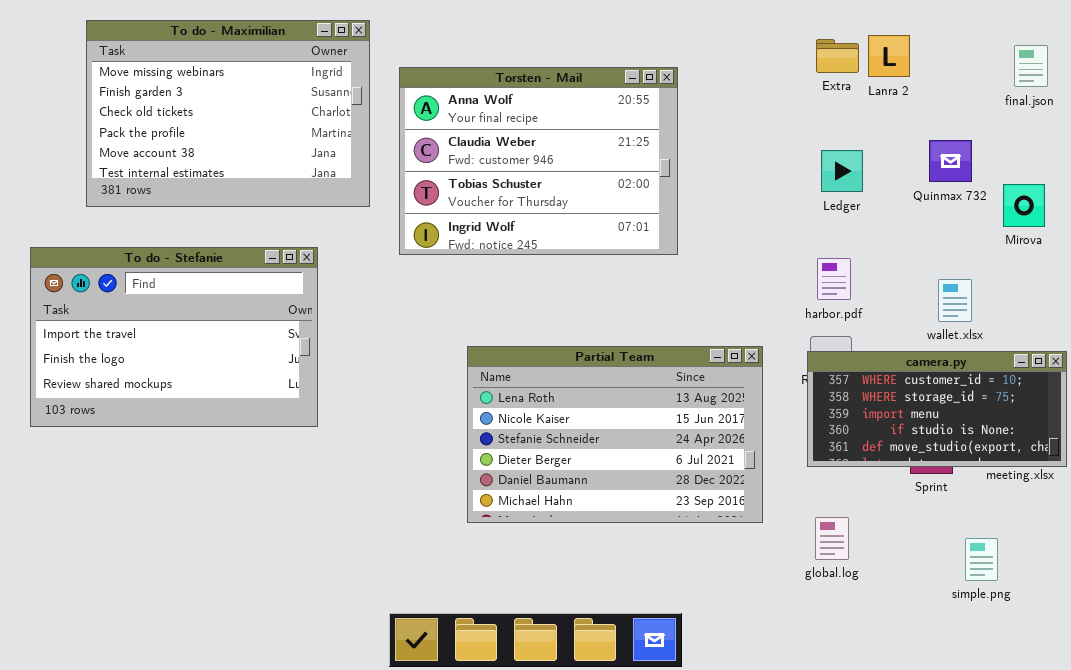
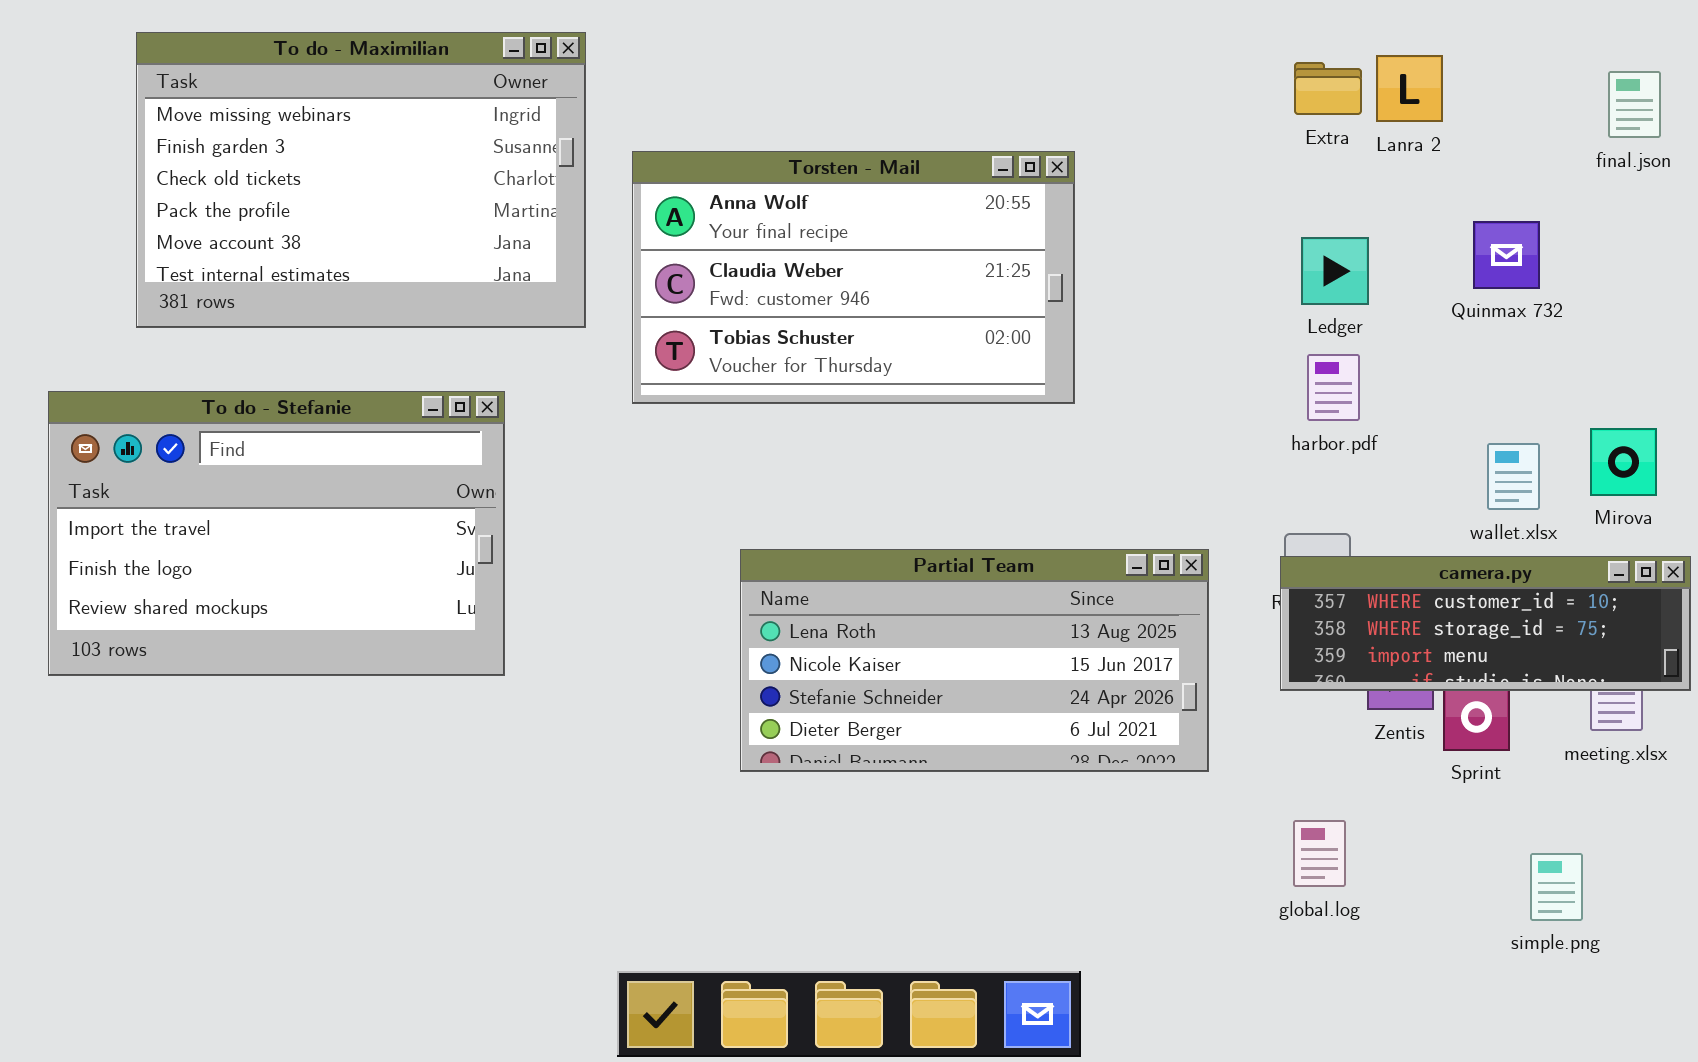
Torsten - Mail: [399,67,678,255] -> [632,151,1075,404], resized
Mirova: [1003,184,1045,227] -> [1590,428,1657,496], moved
harbor.pdf: [817,258,851,300] -> [1307,354,1360,421], moved
Partial Team: [467,346,763,523] -> [740,549,1209,772], resized
camera.py: [807,351,1067,467] -> [1280,556,1691,691], resized

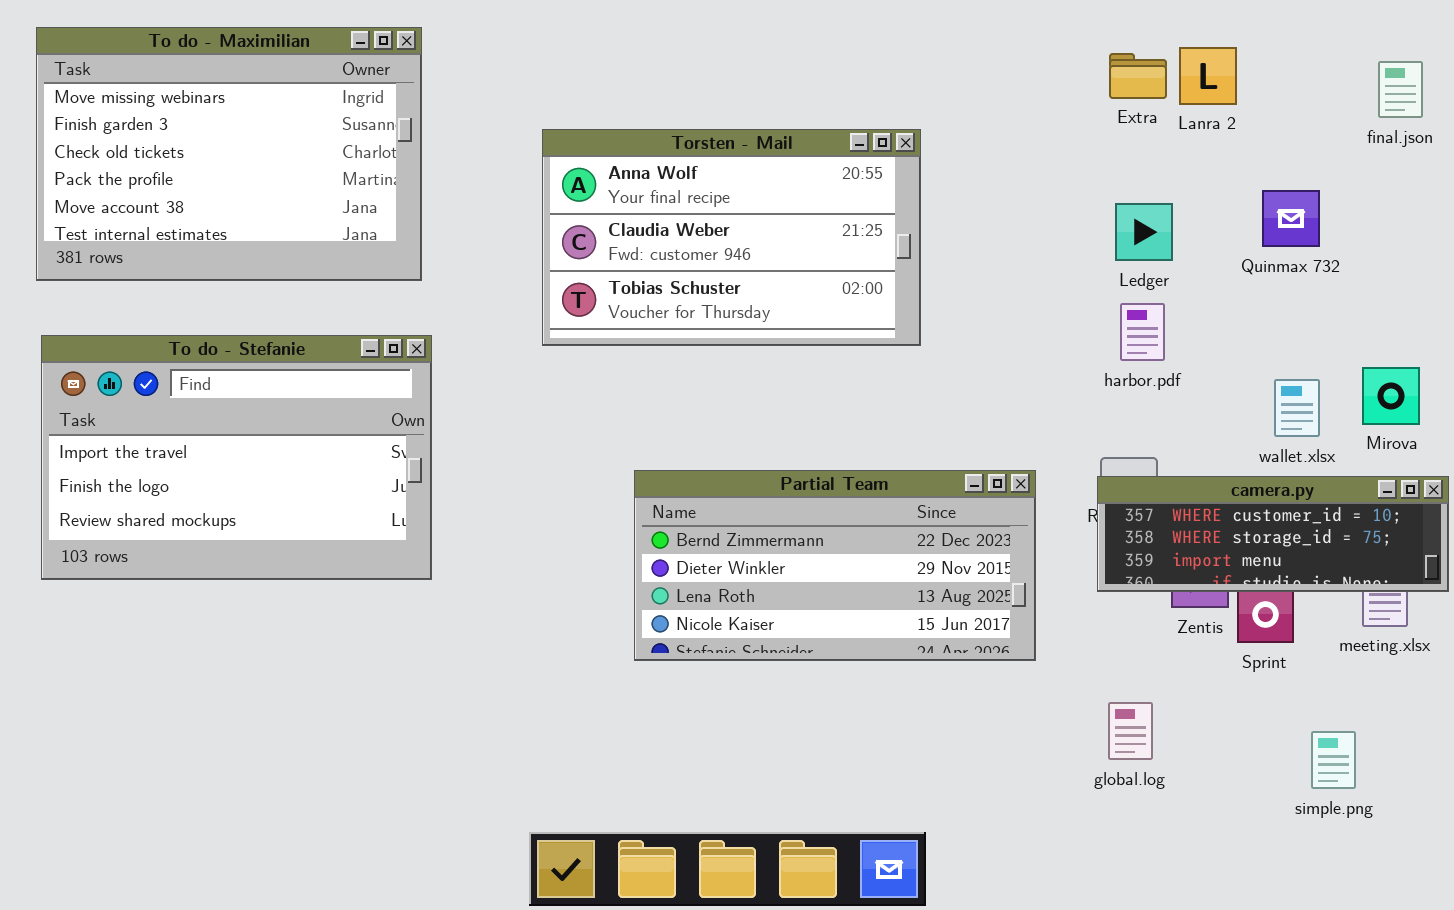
To do - Maximilian: [136,32,586,328] -> [36,27,422,281], moved
Partial Team: [740,549,1209,772] -> [634,470,1036,661], scrolled up 2 rows

